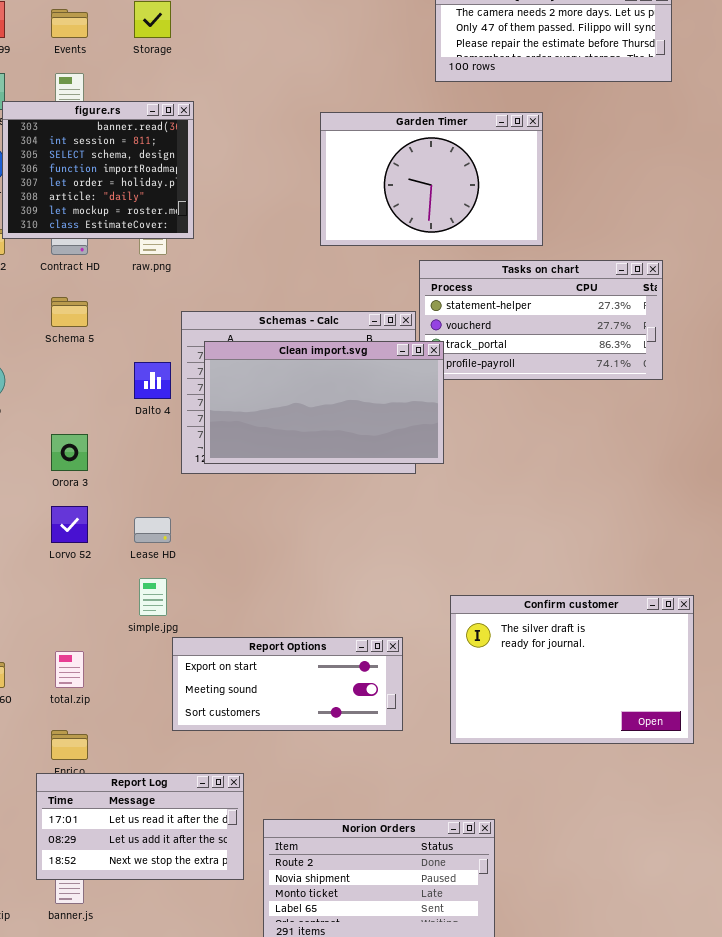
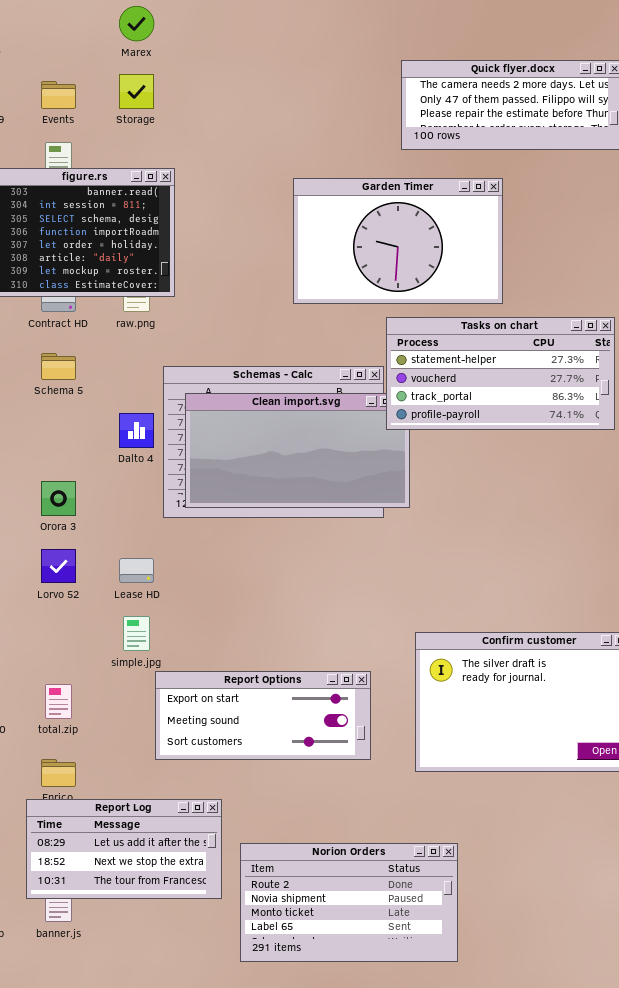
Tasks on chart: [419,260,663,380] -> [386,317,615,430], raised
Report Log: [36,773,244,880] -> [26,799,222,899], scrolled down 1 row

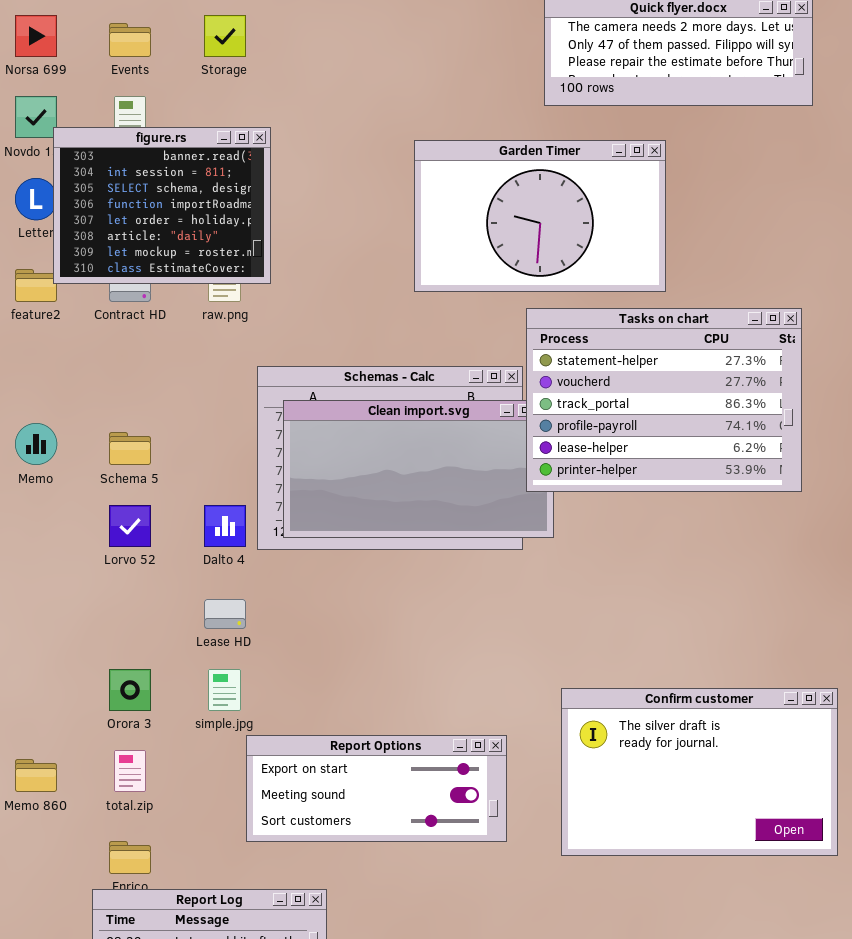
Tasks on chart: [386,317,615,430] -> [526,308,802,492], resized
Schema 5: [41,353,76,380] -> [109,432,151,465], moved
Dalto 4: [119,413,154,448] -> [204,505,246,547], moved
Orora 3: [41,481,76,516] -> [109,669,151,711], moved
Lorvo 52: [41,549,76,583] -> [109,505,151,547], moved

